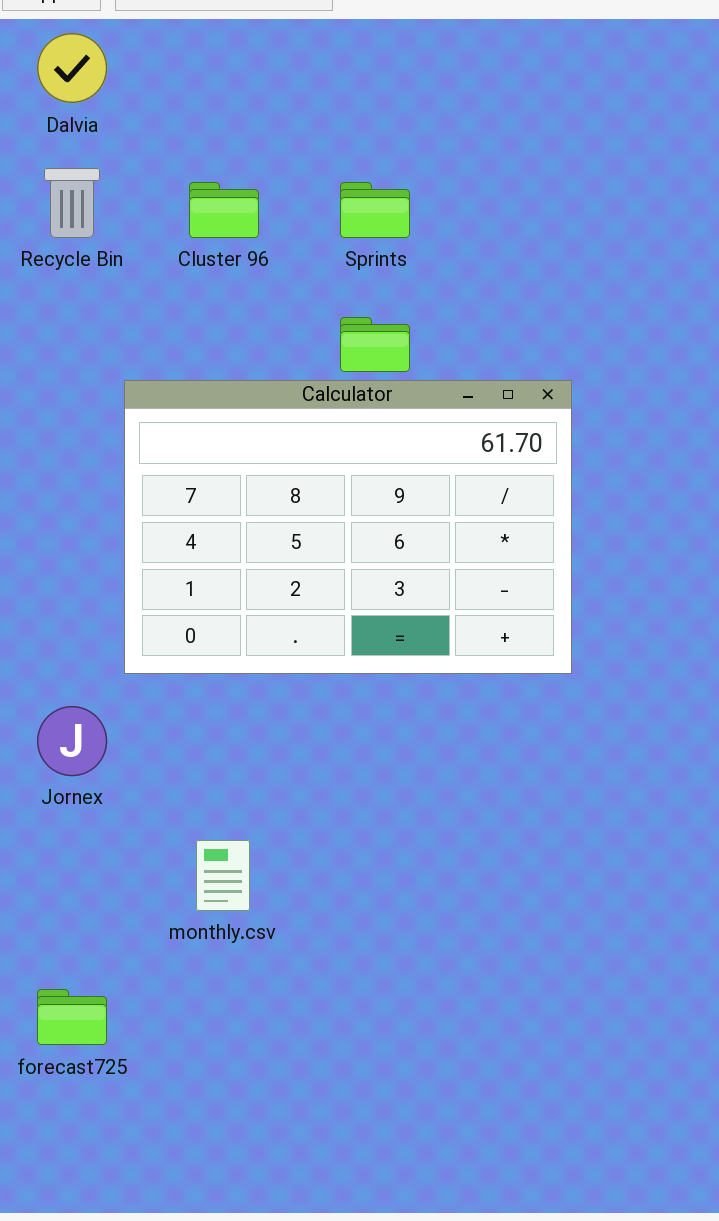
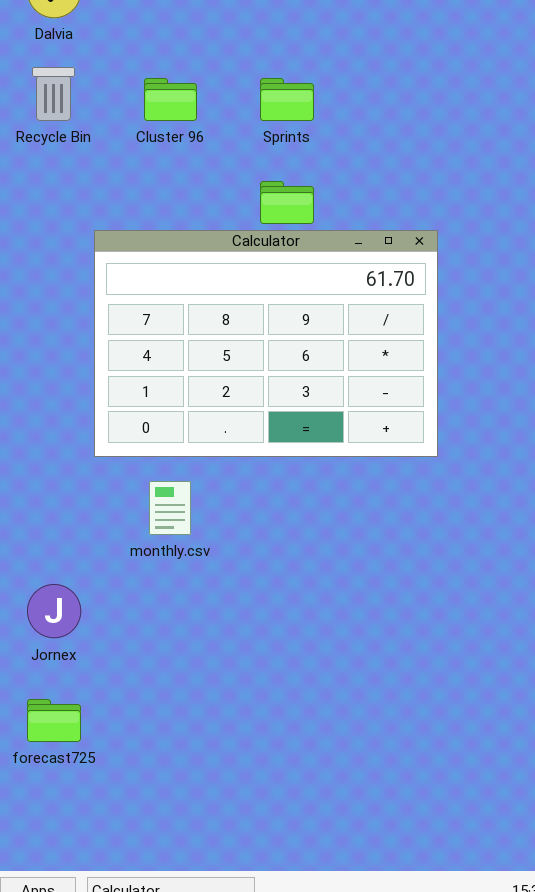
Jornex: [37,706,107,776] -> [27,584,81,638], moved
monthly.csv: [196,840,250,911] -> [149,481,191,535], moved

